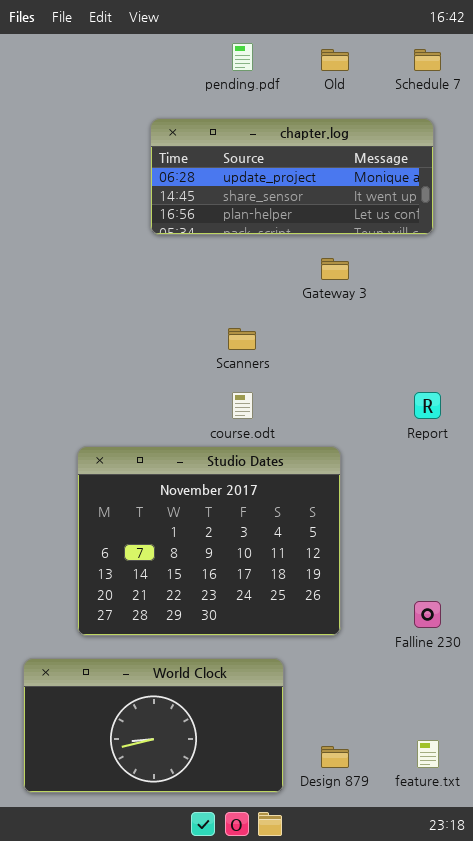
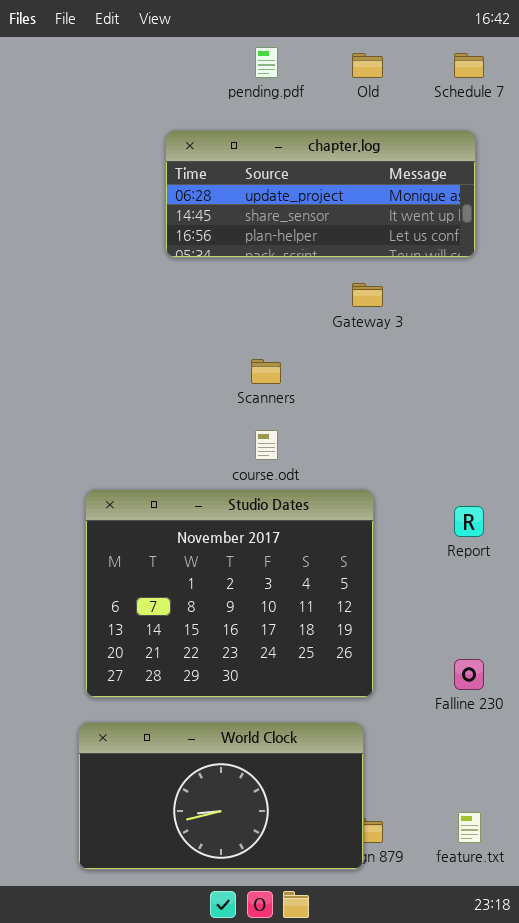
Report: [414,392,441,419] -> [454,506,484,537], moved
World Clock: [23,658,284,793] -> [78,722,364,870], moved

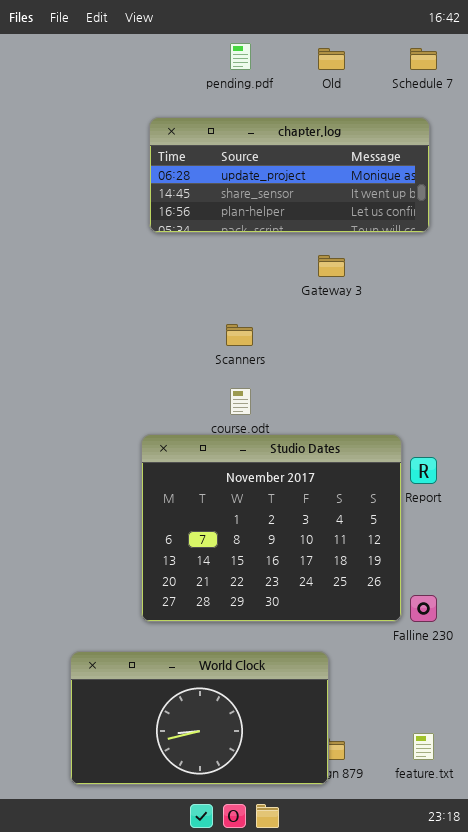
Studio Dates: [85,489,374,698] -> [141,434,402,622], moved

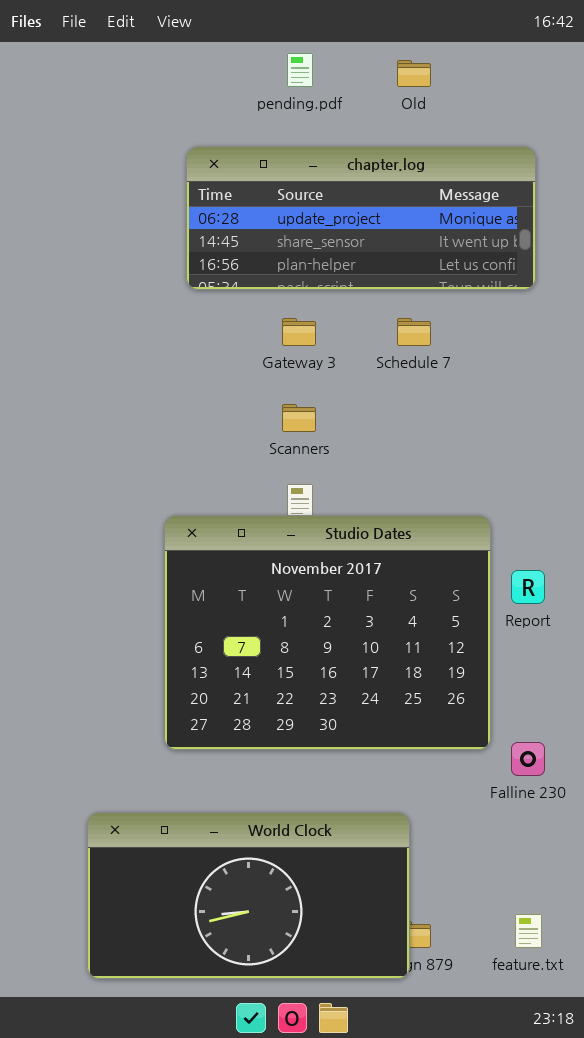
Schedule 7: [410,48,437,70] -> [397,318,431,346], moved
Gateway 3: [318,255,345,277] -> [282,318,316,346], moved
Studio Dates: [141,434,402,622] -> [164,515,491,750], moved

